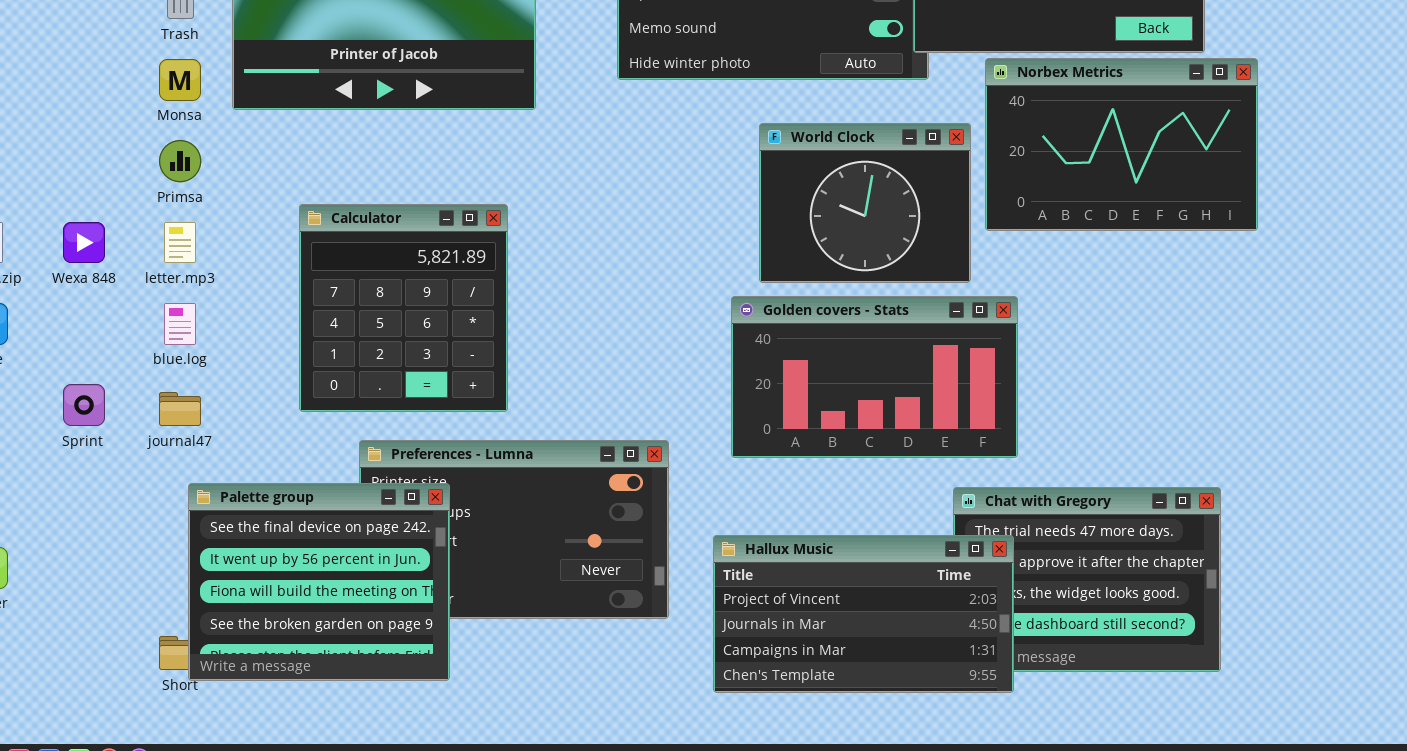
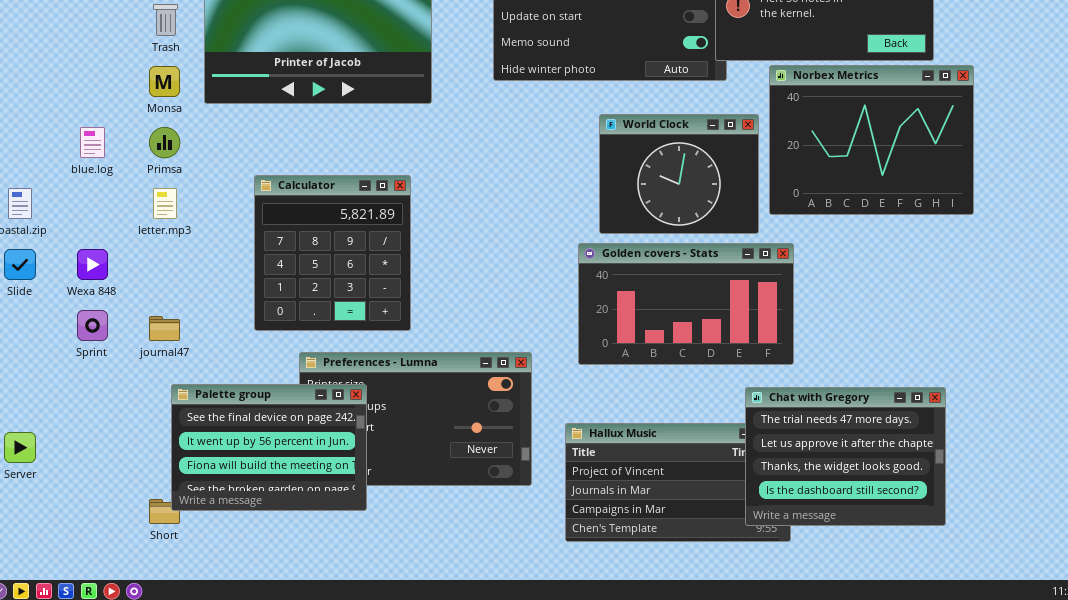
Norbex Metrics: [985,58,1258,231] -> [769,65,974,215], resized
Wexa 848: [63,222,105,263] -> [77,249,108,280], moved
blue.log: [164,303,196,345] -> [80,127,105,158], moved
Palette group: [188,483,450,681] -> [171,384,367,511], resized
Chat with Gregory: [953,487,1221,672] -> [745,387,946,526], raised

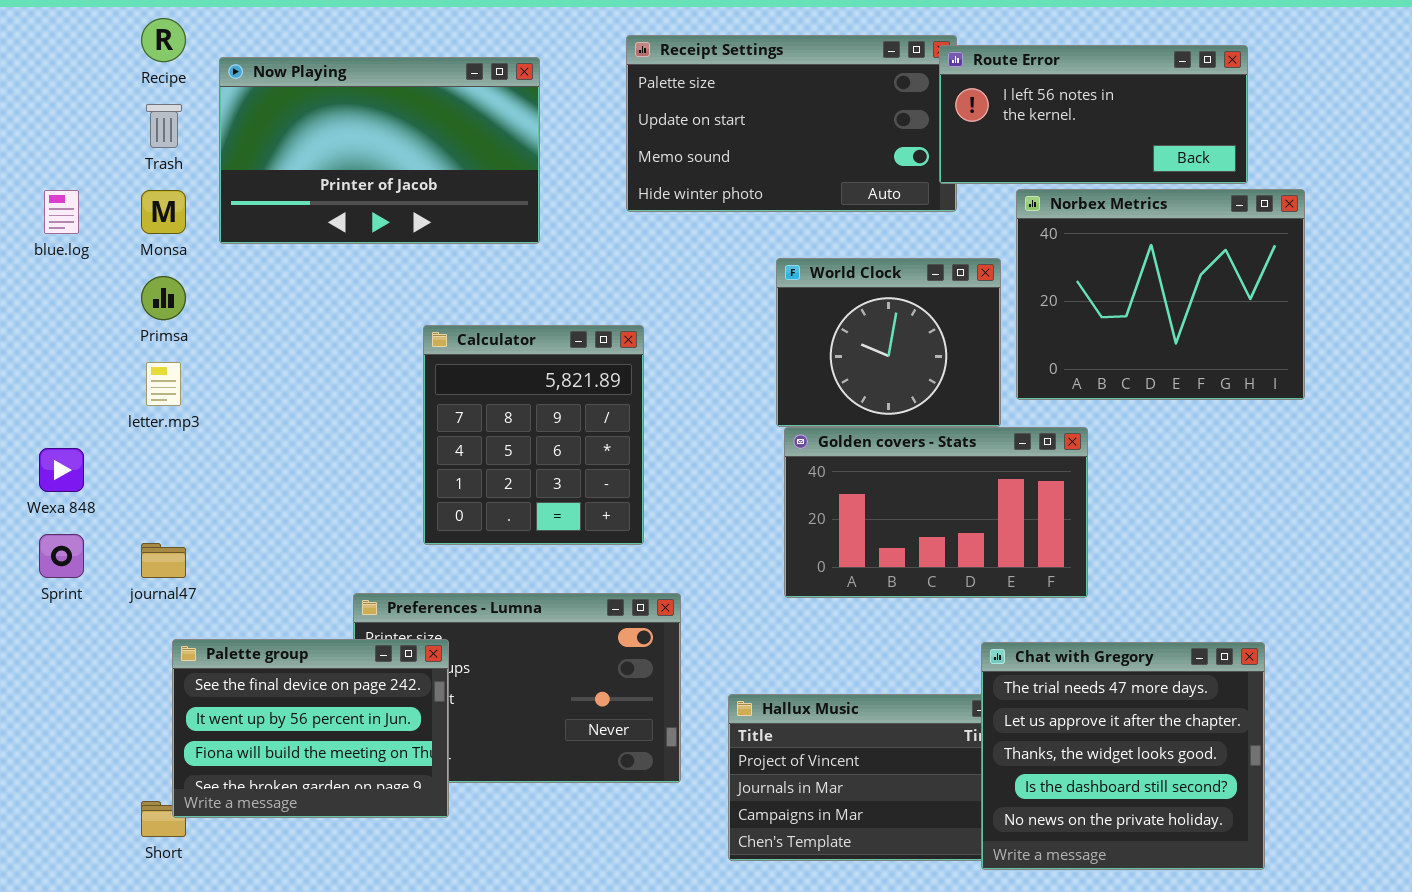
blue.log: [80,127,105,158] -> [44,190,79,234], moved
Calculator: [254,175,411,331] -> [423,325,644,545], moved
Golden covers - Stats: [578,243,794,365] -> [784,427,1088,598], moved
Chat with Gregory: [745,387,946,526] -> [981,642,1265,870], resized

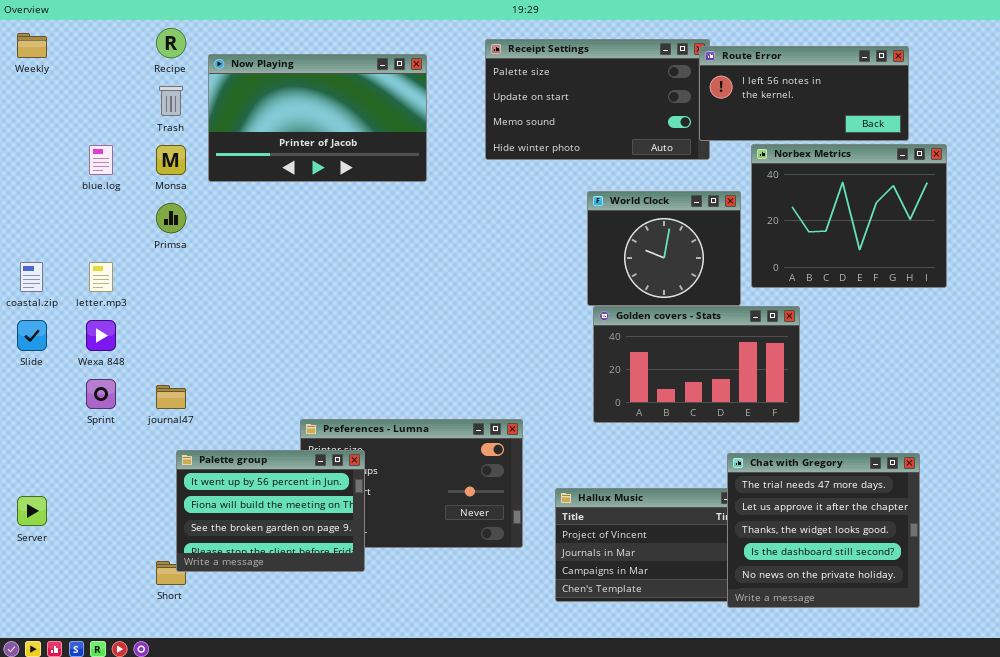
Calculator: [423,325,644,545] -> none, closed
letter.mp3: [146,362,181,406] -> [89,262,113,292], moved
Palette group: [172,639,449,818] -> [176,450,365,572], scrolled down 1 row

